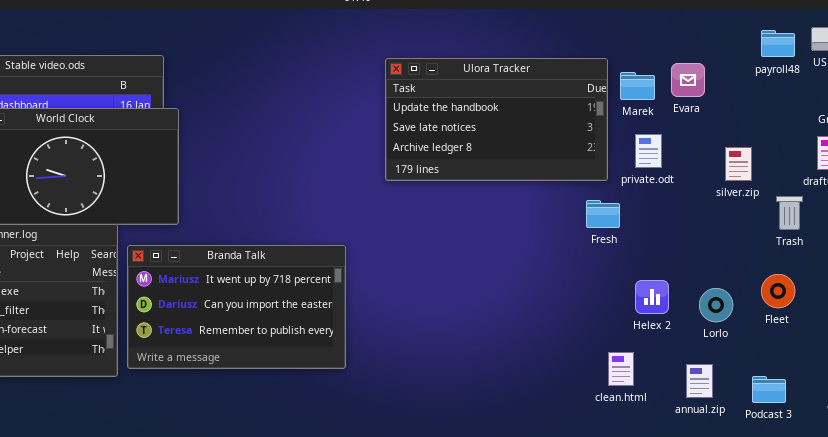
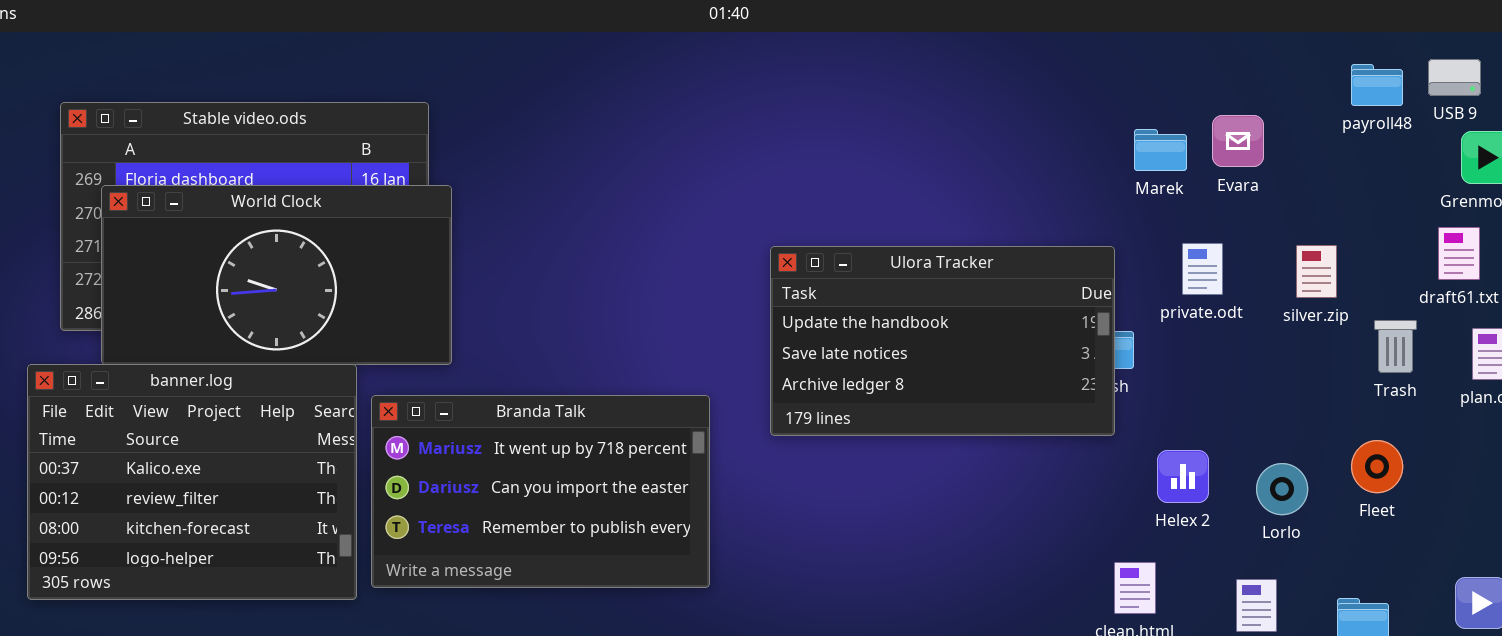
Ulora Tracker: [385,58,608,181] -> [770,246,1115,436], moved
private.odt: [635,134,662,168] -> [1182,243,1223,295], moved

